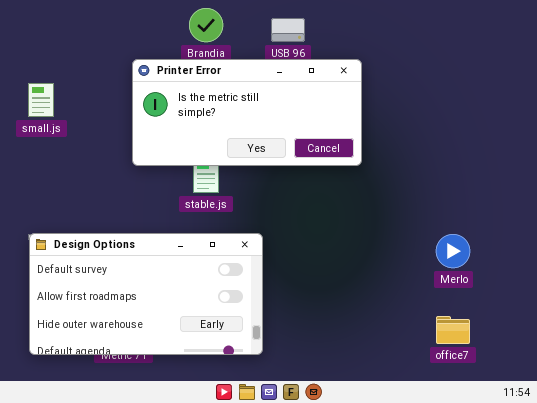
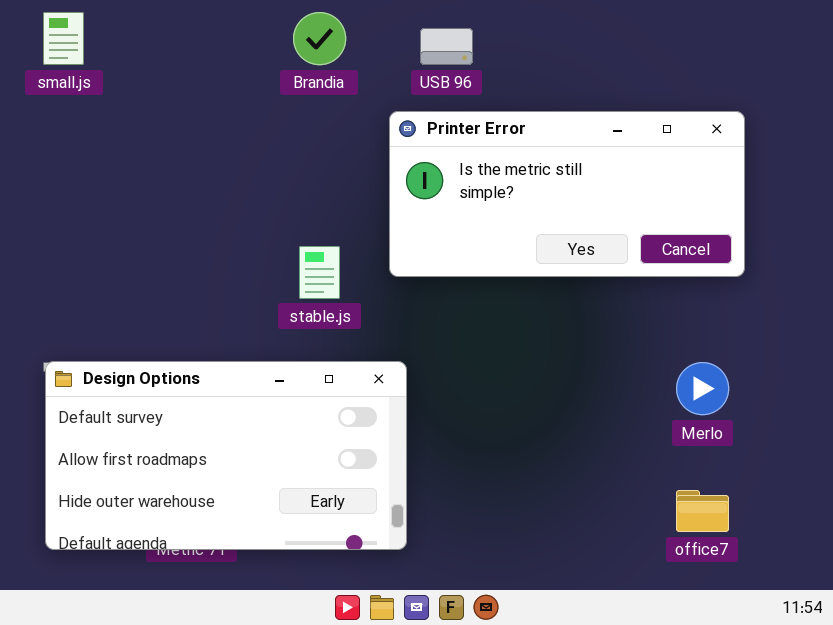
Printer Error: [132,59,362,166] -> [389,111,745,277], moved
small.js: [28,83,54,117] -> [43,12,84,65], moved

